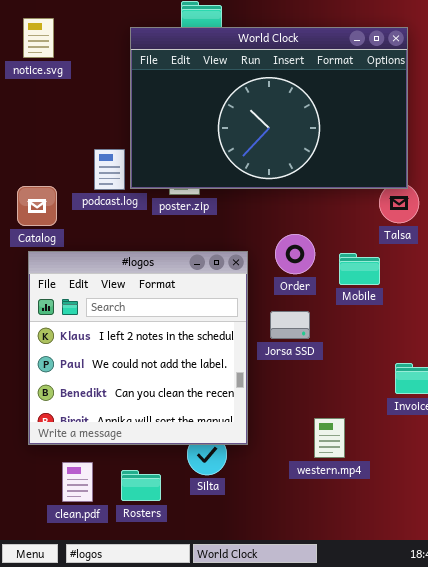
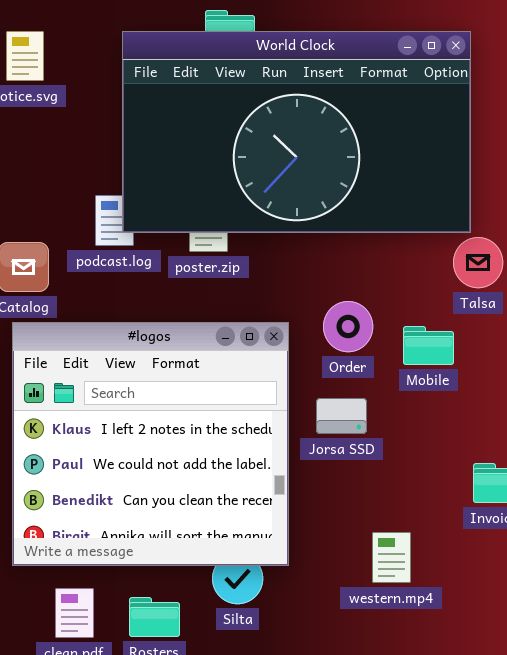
World Clock: [130,27,408,189] -> [122,31,471,233], moved

